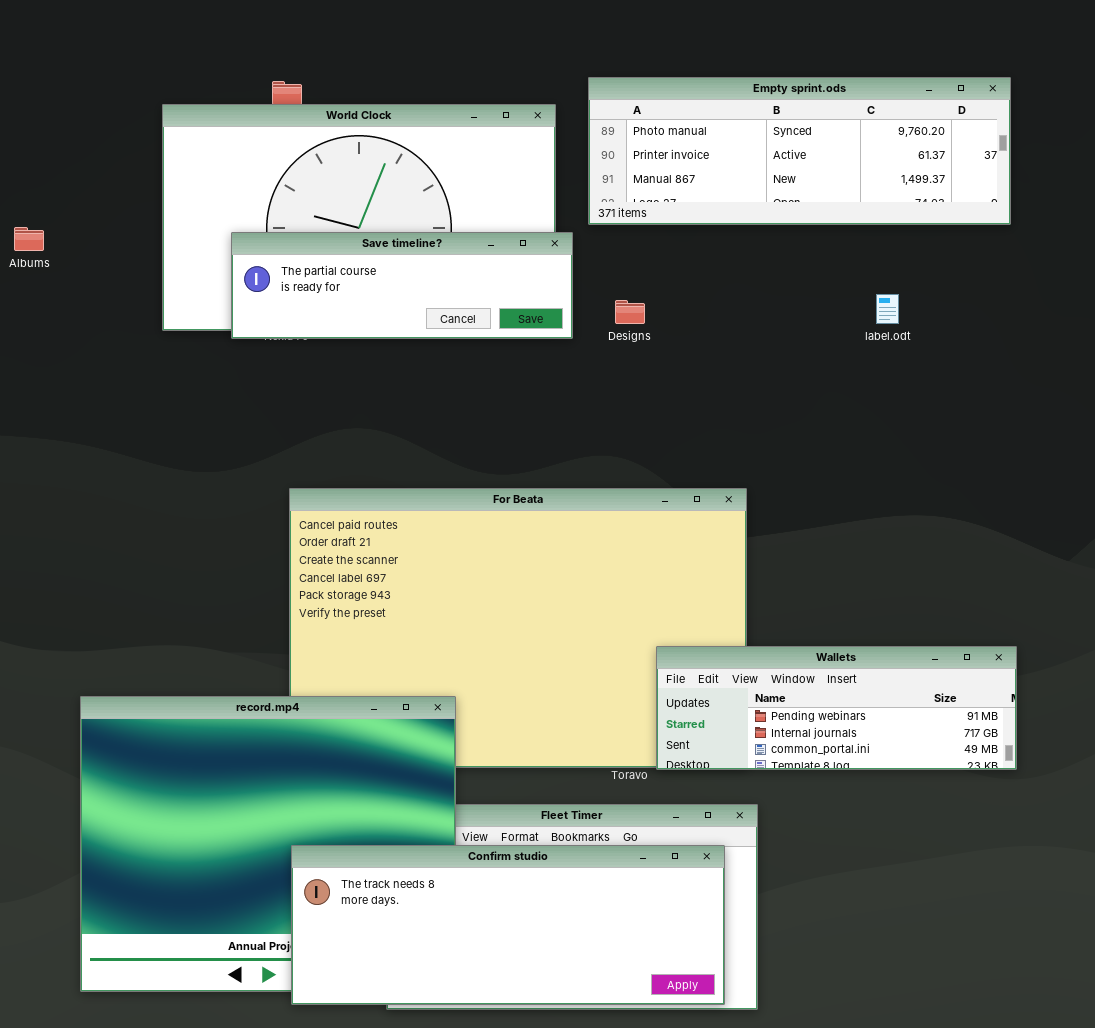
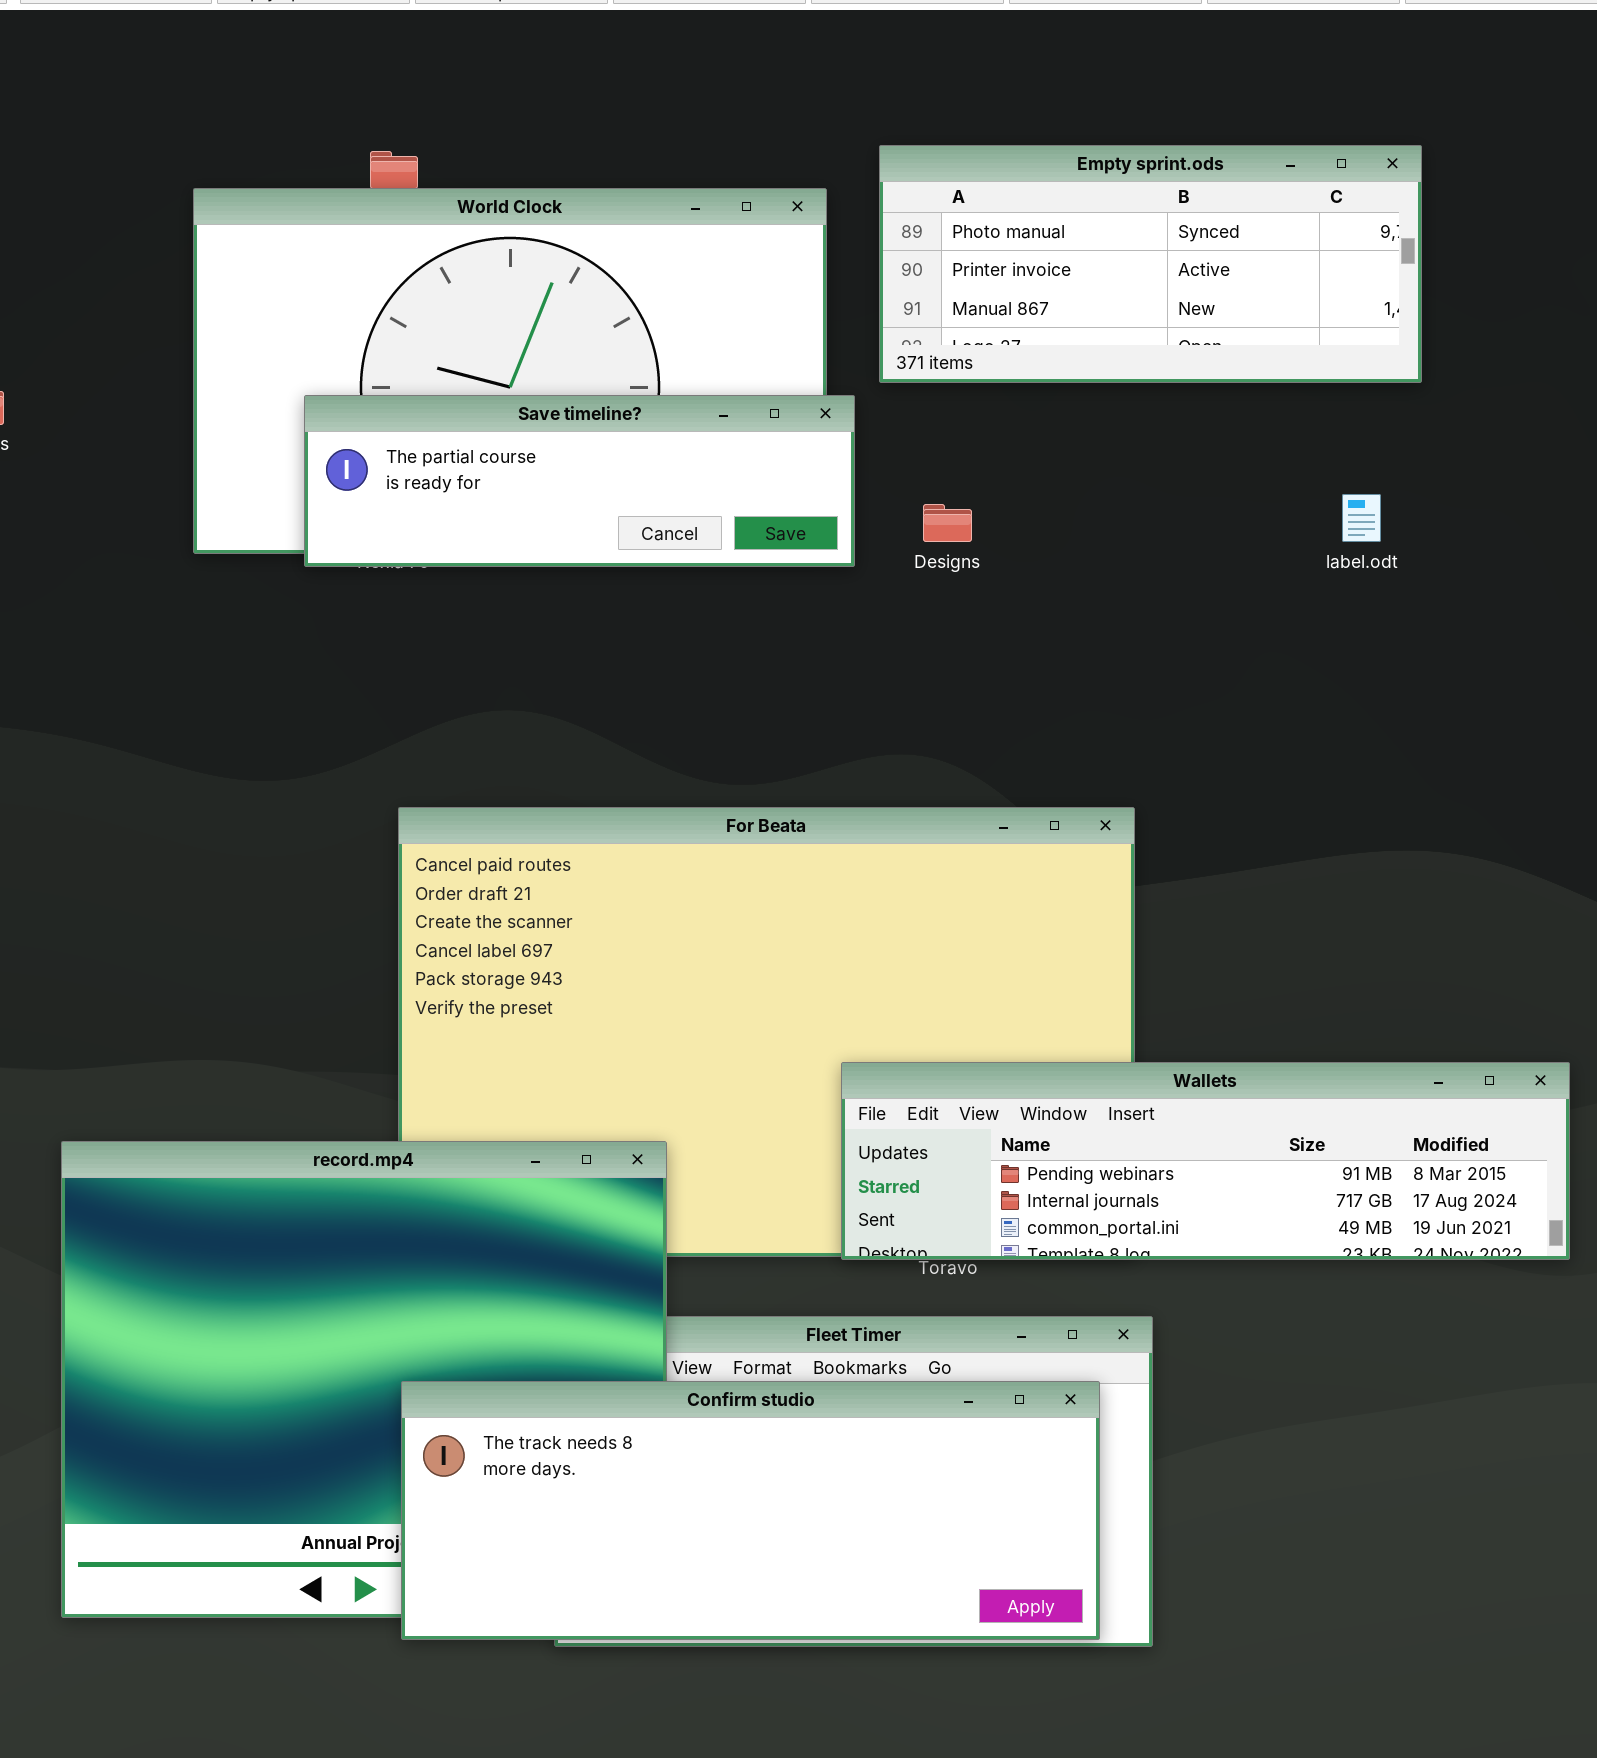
Empty sprint.ods: [588,77,1011,225] -> [879,145,1422,383], resized
Wallets: [656,646,1017,770] -> [841,1062,1570,1260], resized

